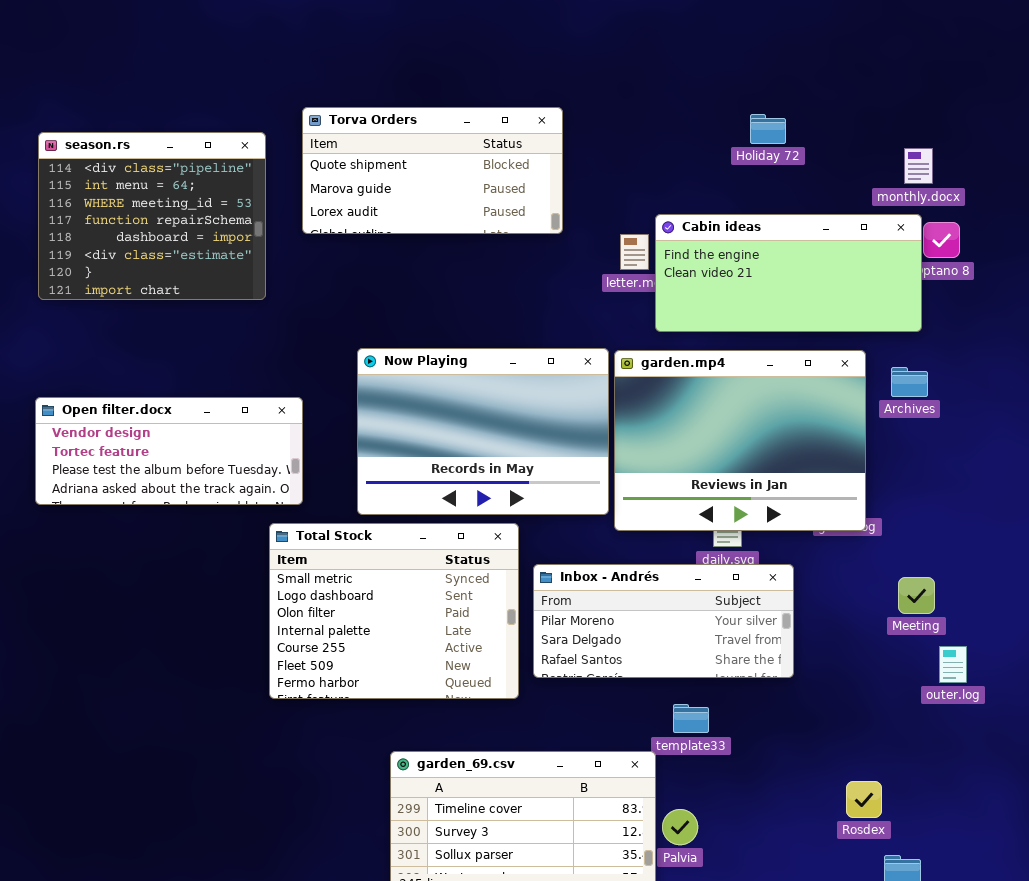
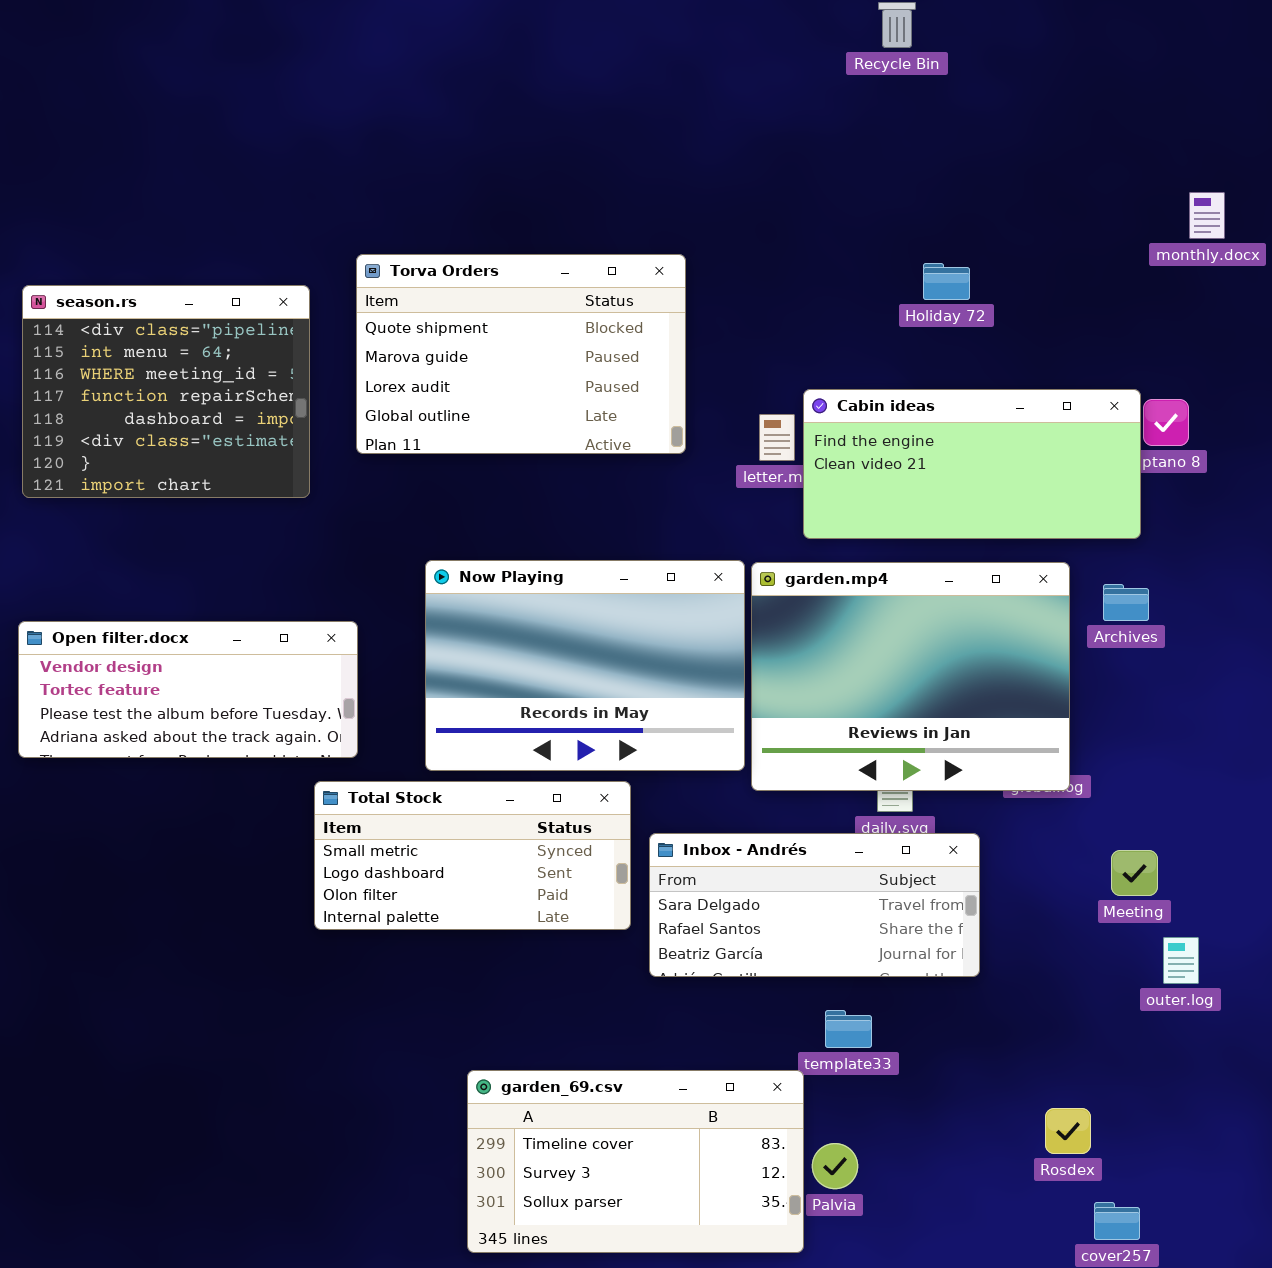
Torva Orders: [302,107,563,234] -> [356,254,686,454], resized
monthly.docx: [904,148,933,184] -> [1189,192,1225,239], moved
Total Stock: [269,523,519,699] -> [314,781,631,930], resized
Inbox - Andrés: [533,564,794,678] -> [649,833,980,977], scrolled down 1 row

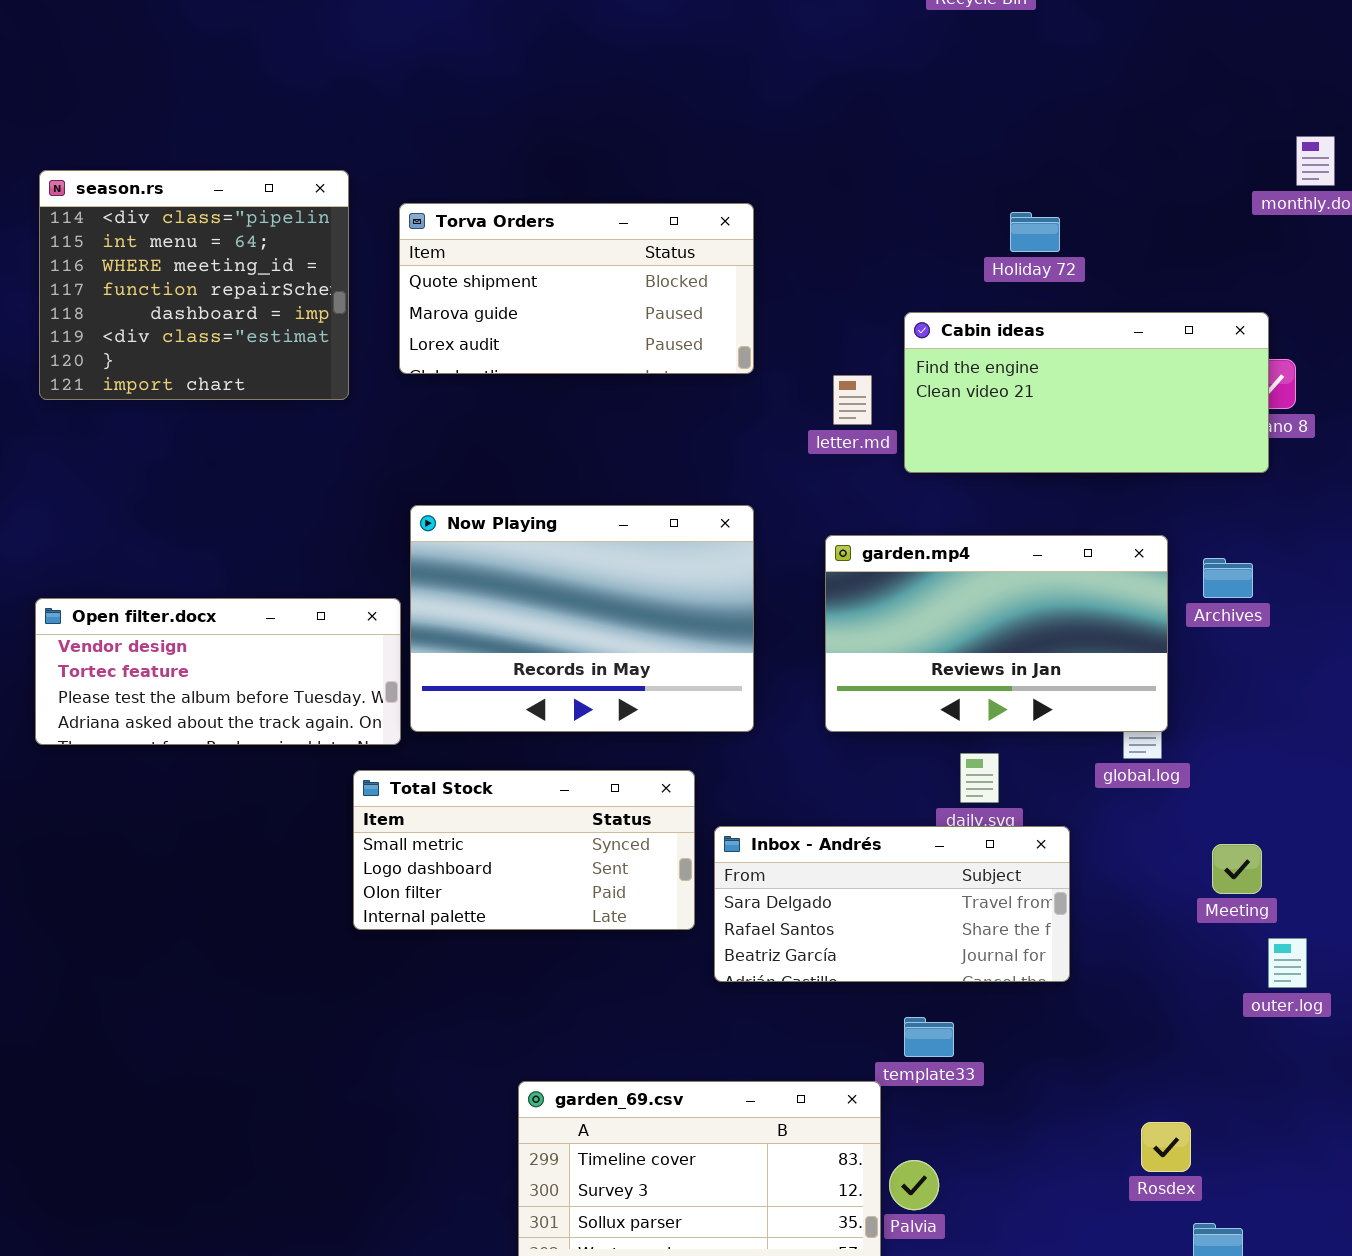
Torva Orders: [356,254,686,454] -> [399,203,754,374], resized
season.rs: [22,285,310,498] -> [39,170,349,400], moved
Cabin ideas: [803,389,1141,539] -> [904,312,1269,473], moved
Now Playing: [425,560,745,771] -> [410,505,754,732], moved
garden.mp4: [751,562,1070,791] -> [825,535,1168,732], resized

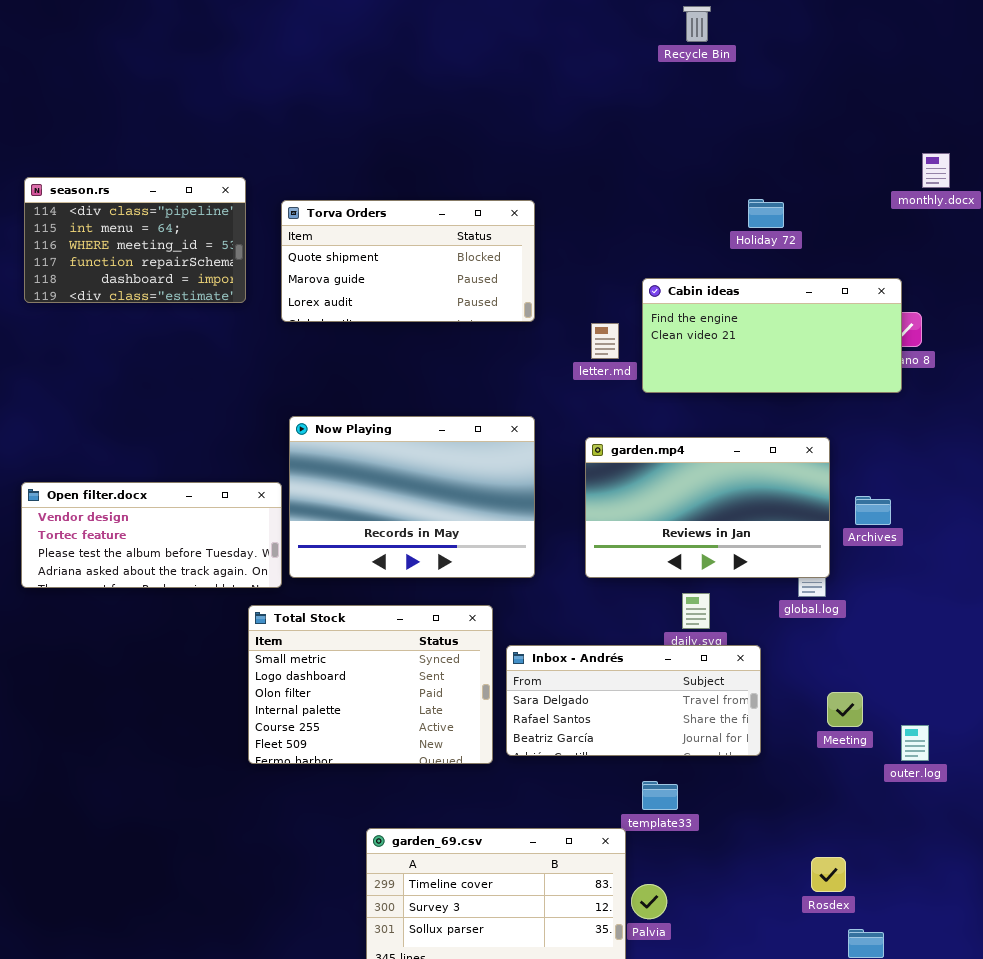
season.rs: [39,170,349,400] -> [24,177,246,303], resized
Holiday 72: [1010,212,1060,252] -> [748,199,784,228], moved
Archives: [1203,558,1253,598] -> [855,496,891,525], moved
Total Stock: [353,770,695,930] -> [248,605,493,764], resized
Meeting: [1212,844,1262,894] -> [827,692,863,727], moved

